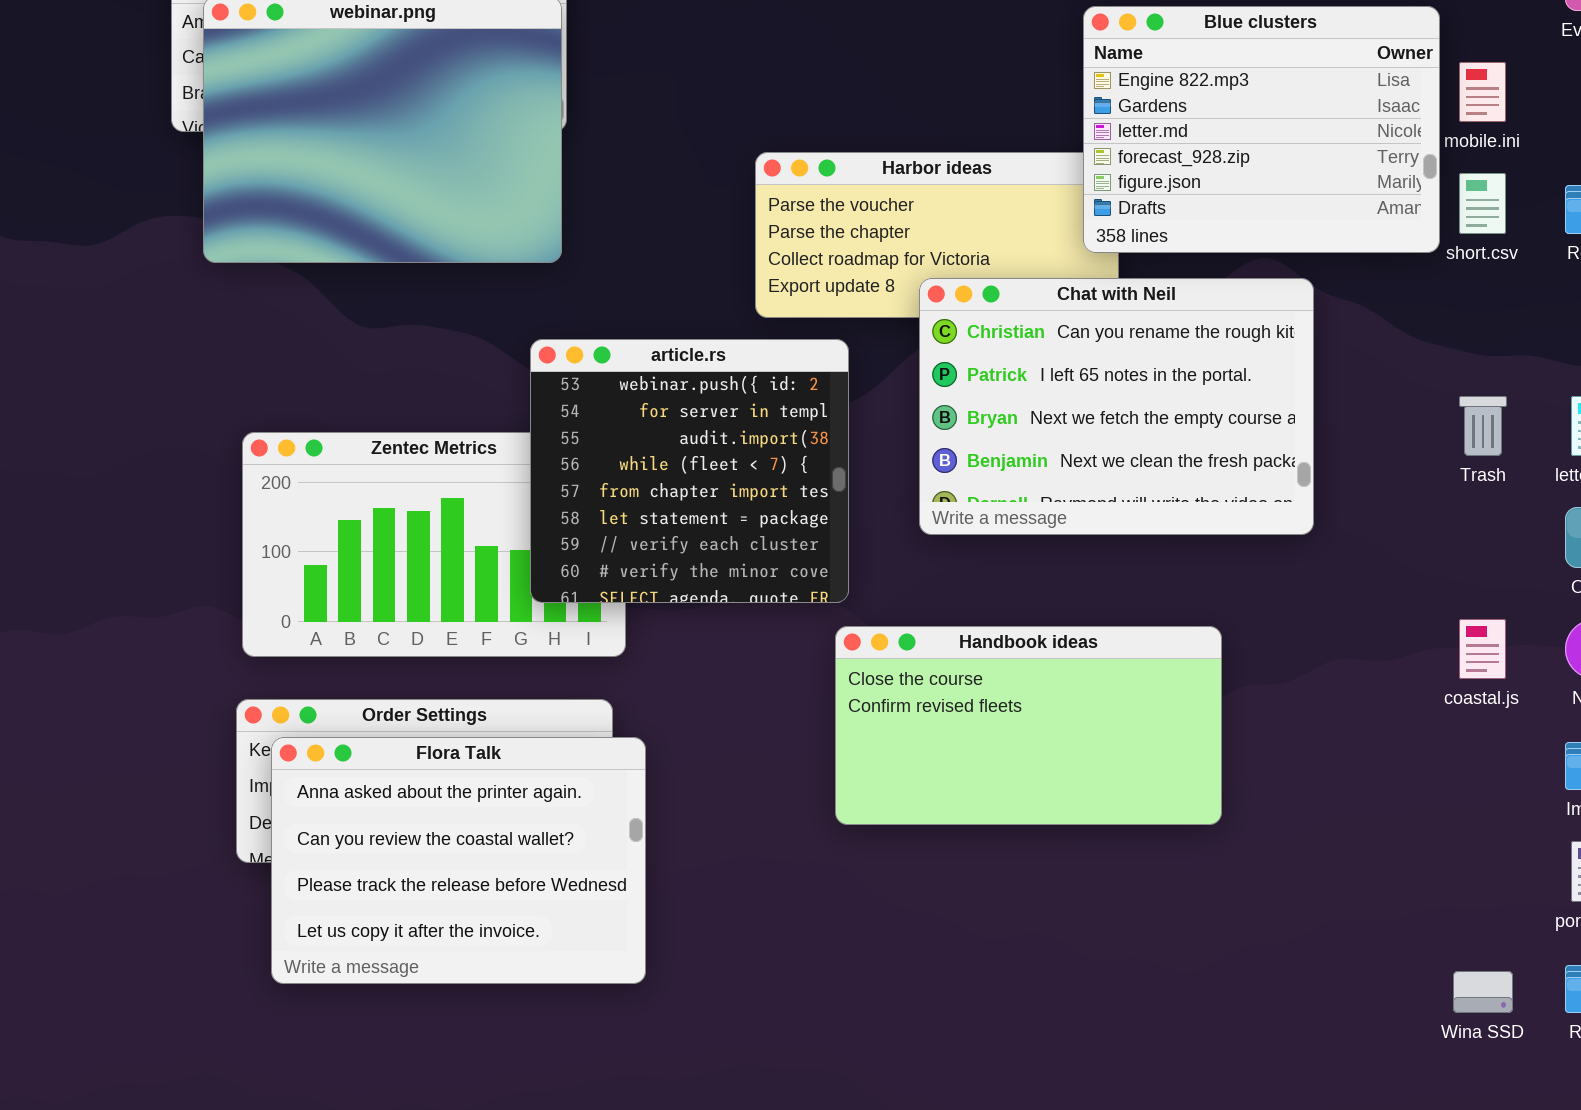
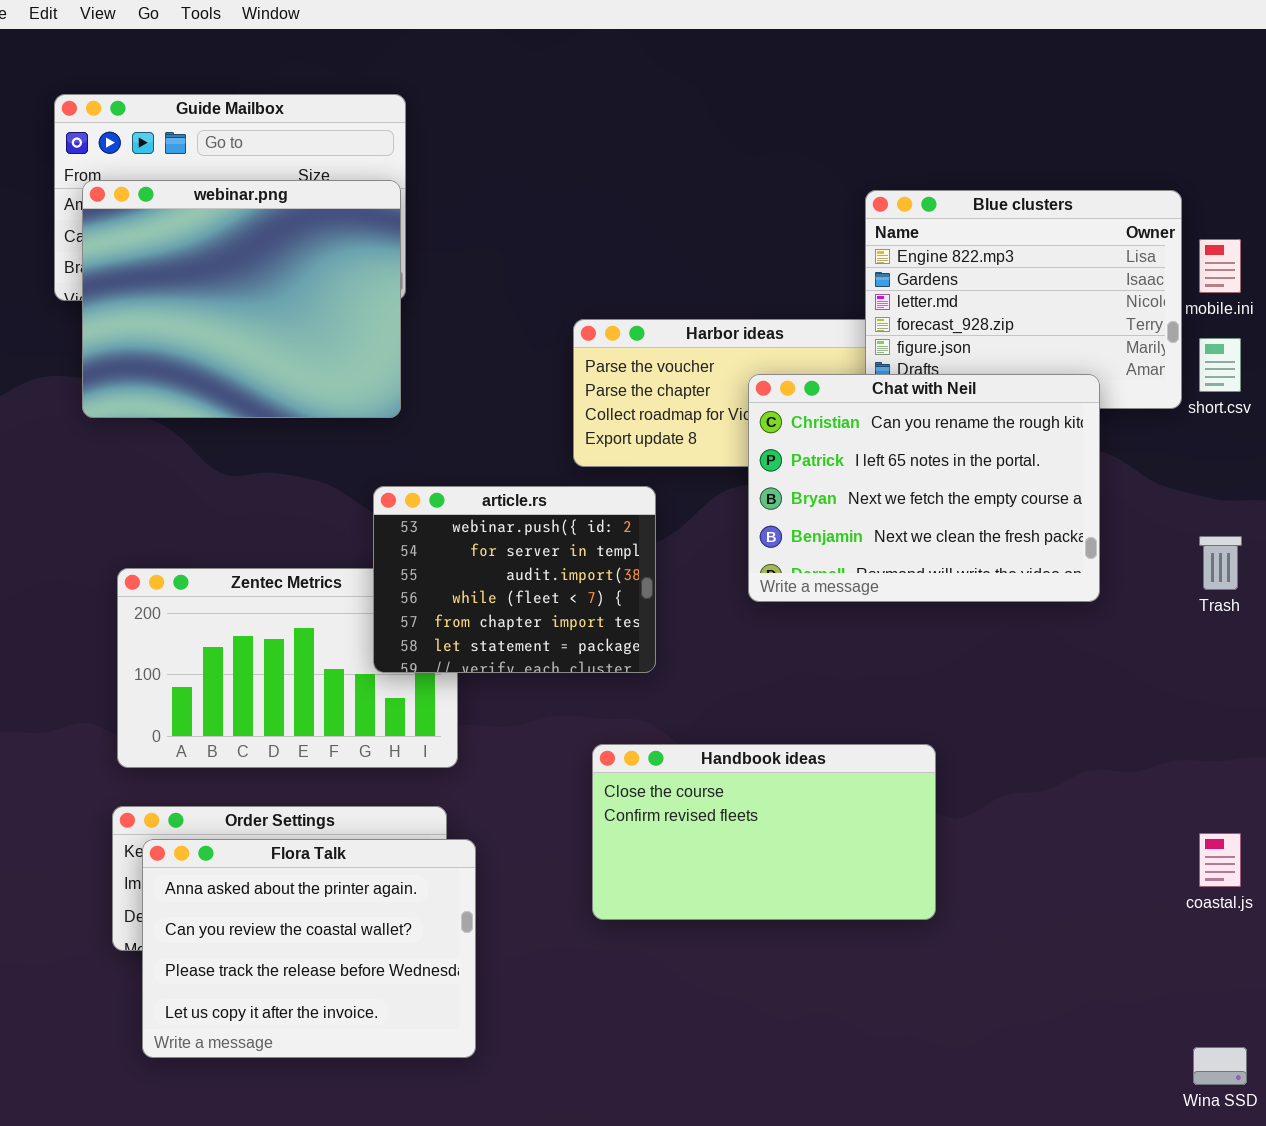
Chat with Neil: [919,278,1314,535] -> [748,374,1100,602], moved
article.rs: [530,339,849,603] -> [373,486,656,673], resized
coastal.js: [1459,619,1506,679] -> [1199,833,1241,887], moved
Handbook ideas: [835,626,1222,825] -> [592,744,936,920], moved

